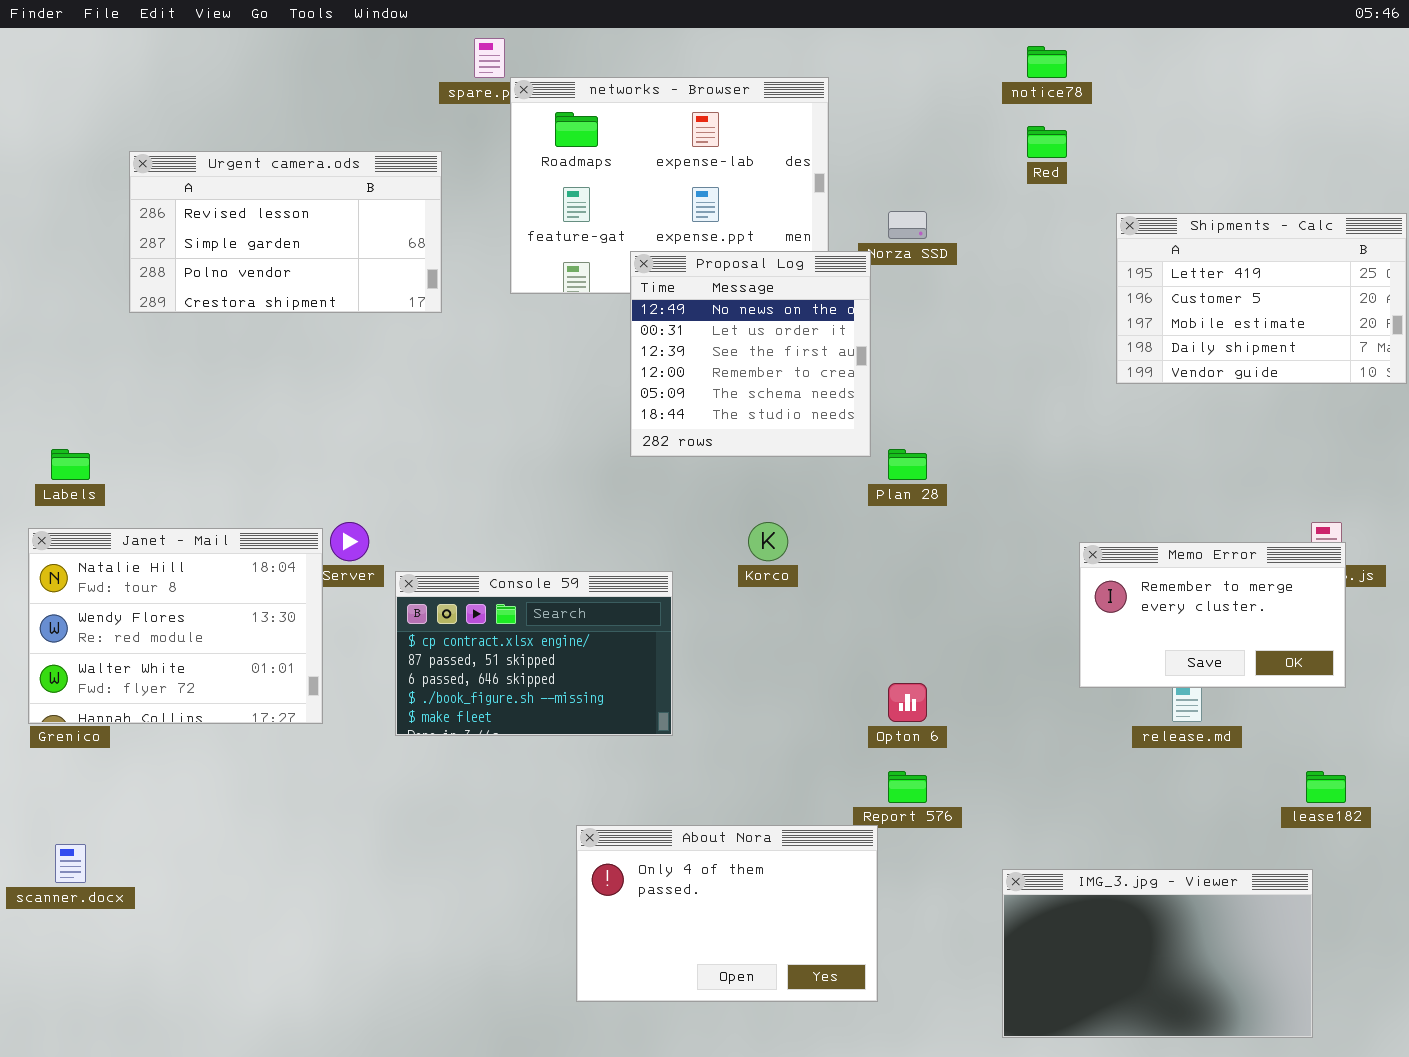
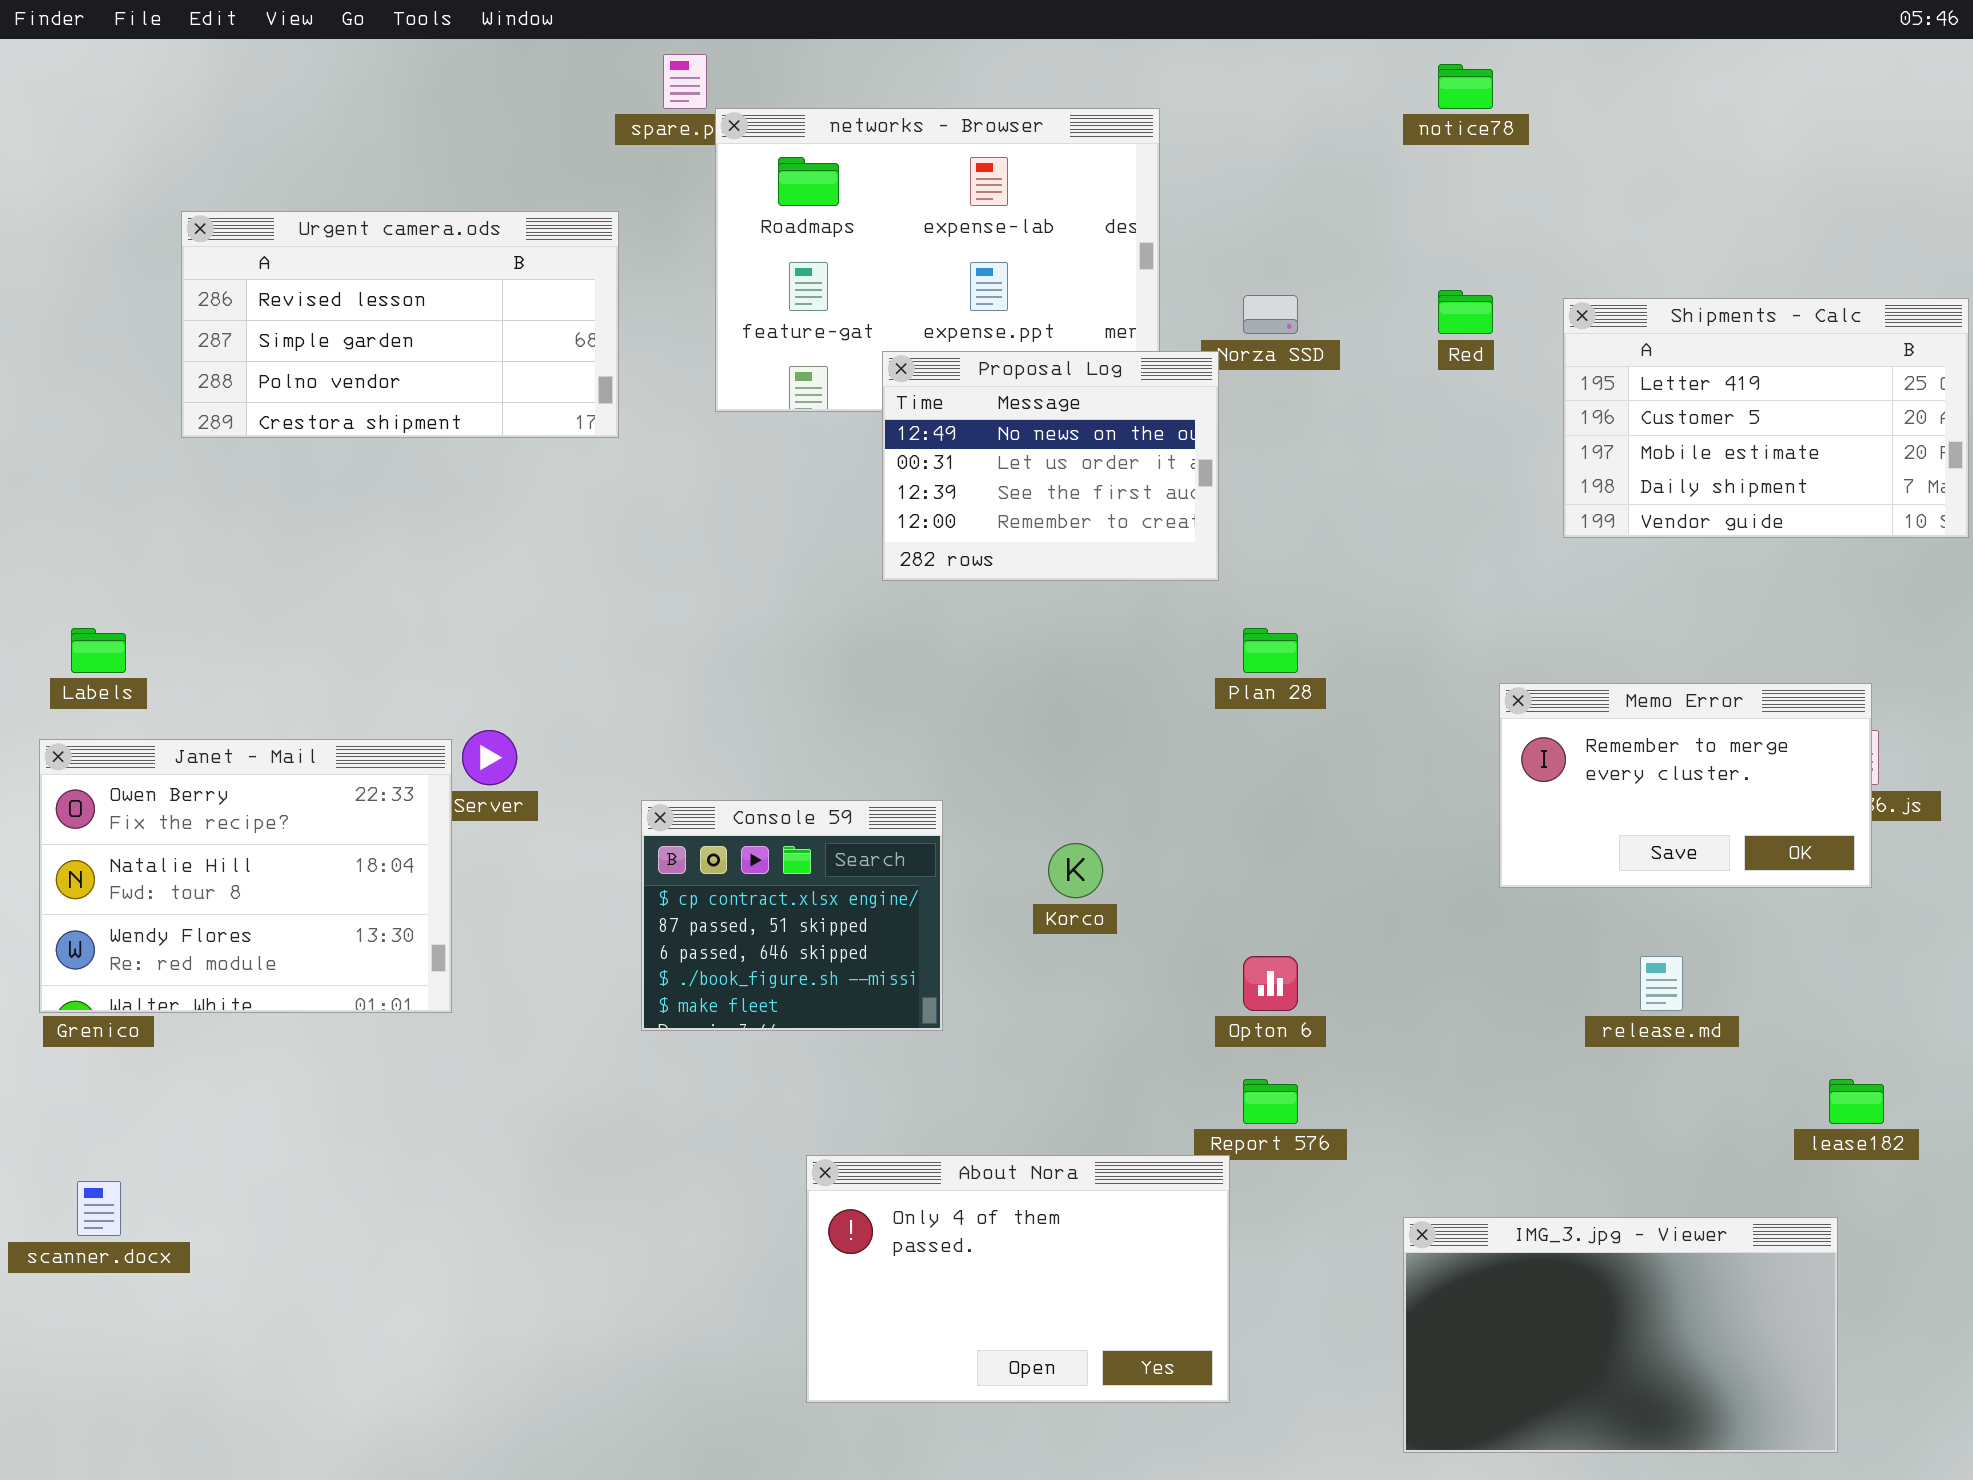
Red: [1027,126,1067,158] -> [1438,290,1493,334], moved
Proposal Log: [630,251,871,457] -> [882,351,1219,581], resized
Korco: [748,522,788,561] -> [1048,843,1103,898], moved
Janet - Mail: [28,528,323,724] -> [39,739,452,1013], scrolled up 1 row
Memo Error: [1079,542,1346,688] -> [1499,683,1872,888], moved
Console 59: [395,571,673,736] -> [641,800,943,1031], resized

